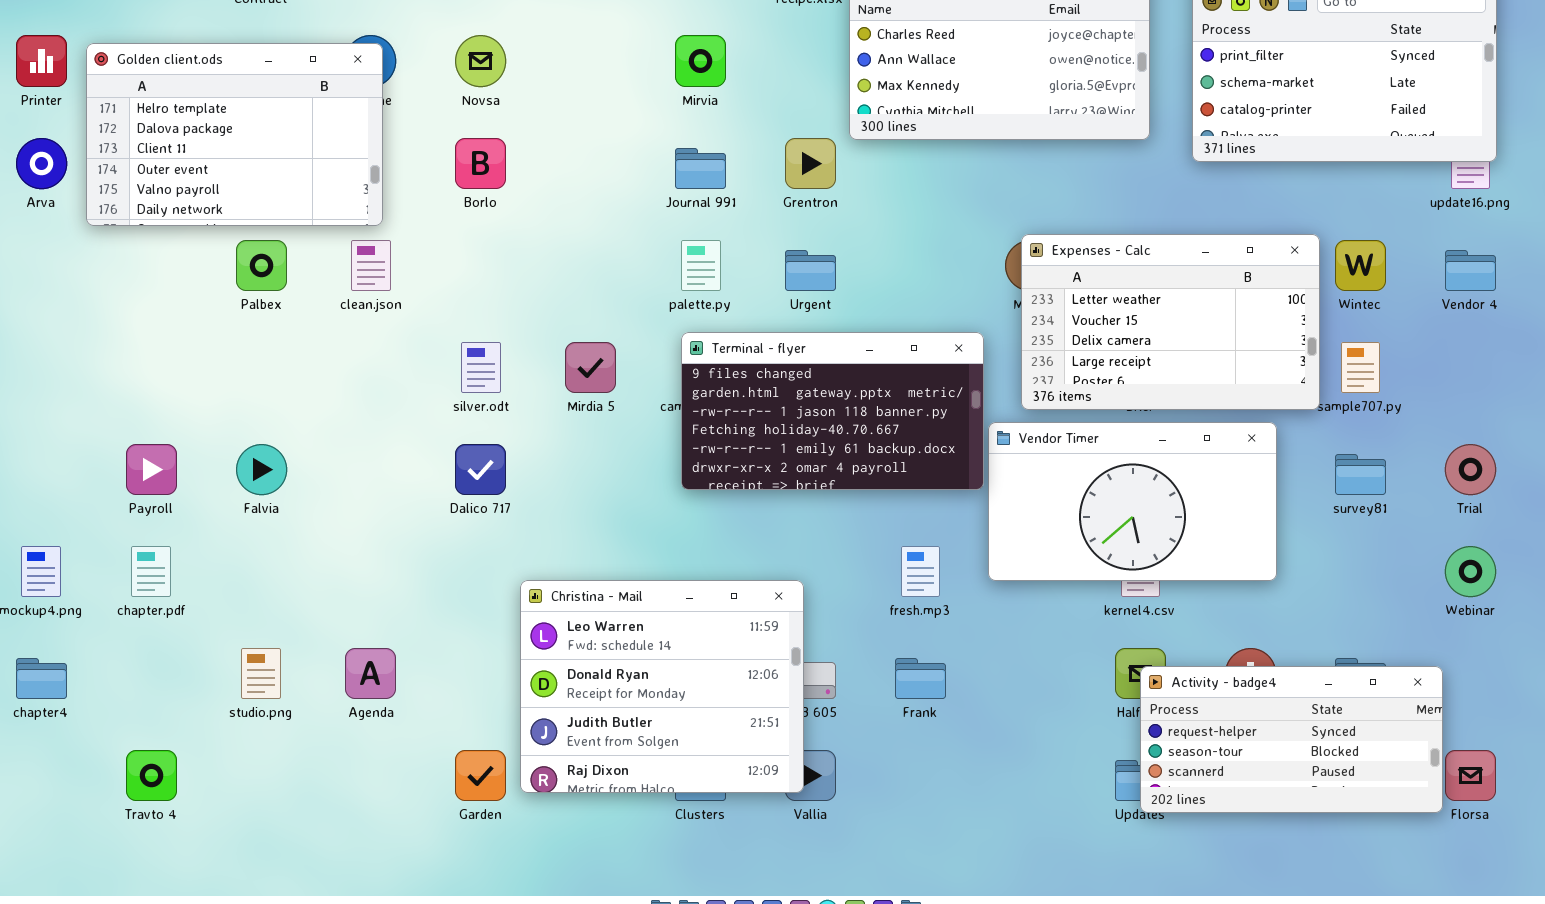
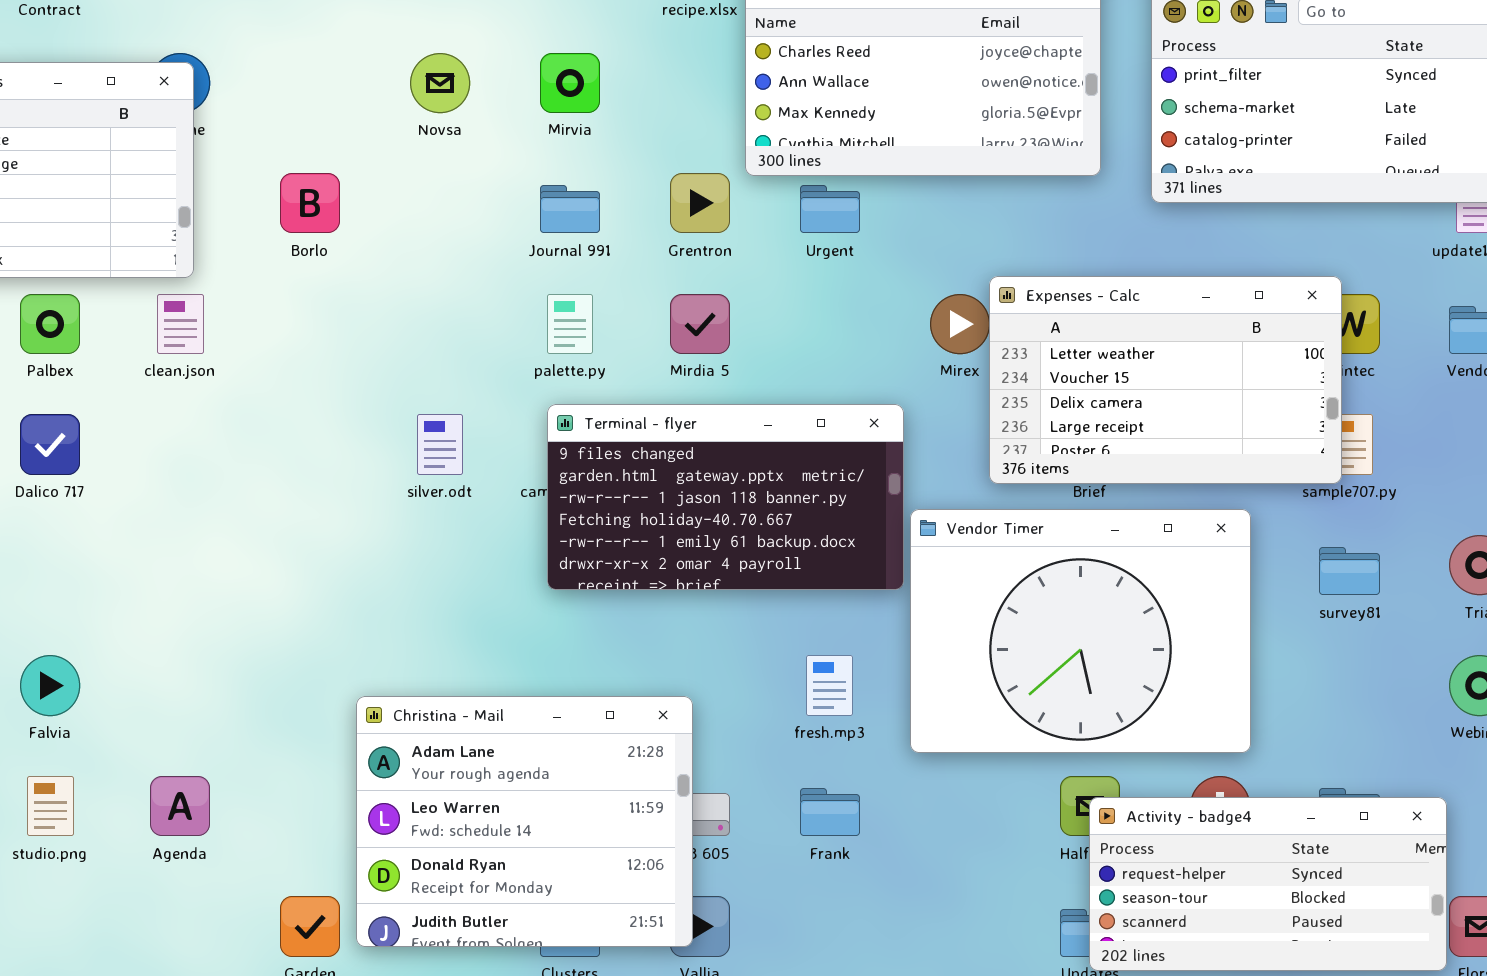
Novsa: [455,35,506,87] -> [410,53,470,113], moved
Expenses - Calc: [1021,234,1320,410] -> [989,276,1342,484], moved
Urgent: [785,250,836,291] -> [800,185,860,233], moved
silver.odt: [461,342,501,393] -> [417,414,463,475], moved
Mirdia 5: [565,342,616,393] -> [670,294,730,354], moved
Vendor Timer: [988,422,1277,581] -> [910,509,1251,753], resized
Falvia: [236,444,287,495] -> [20,655,80,716], moved
Dalico 717: [455,444,506,495] -> [20,414,80,475], moved
Christina - Mail: [520,580,804,793] -> [356,696,693,947], scrolled up 1 row

